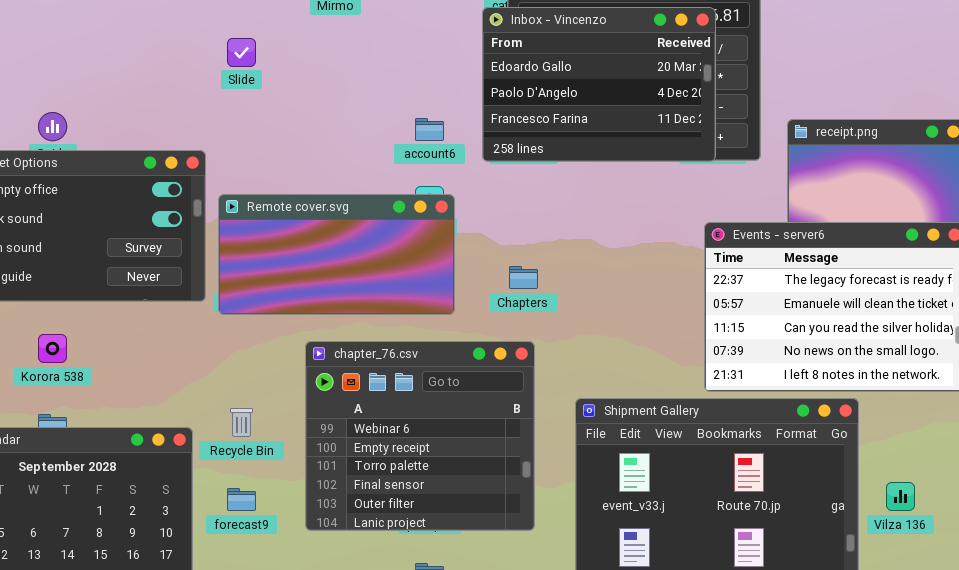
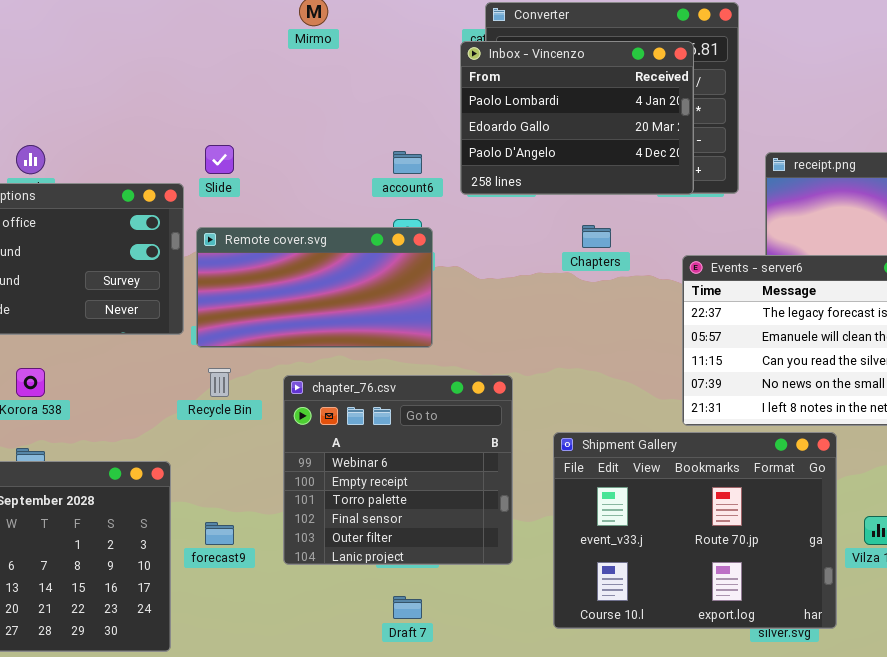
Inbox - Vincenzo: [482,7,716,162] -> [460,41,694,195], scrolled up 1 row
Slide: [227,38,256,67] -> [205,145,234,174], moved
Chapters: [509,266,538,289] -> [582,225,611,248], moved
Recycle Bin: [230,408,253,437] -> [208,368,231,397], moved

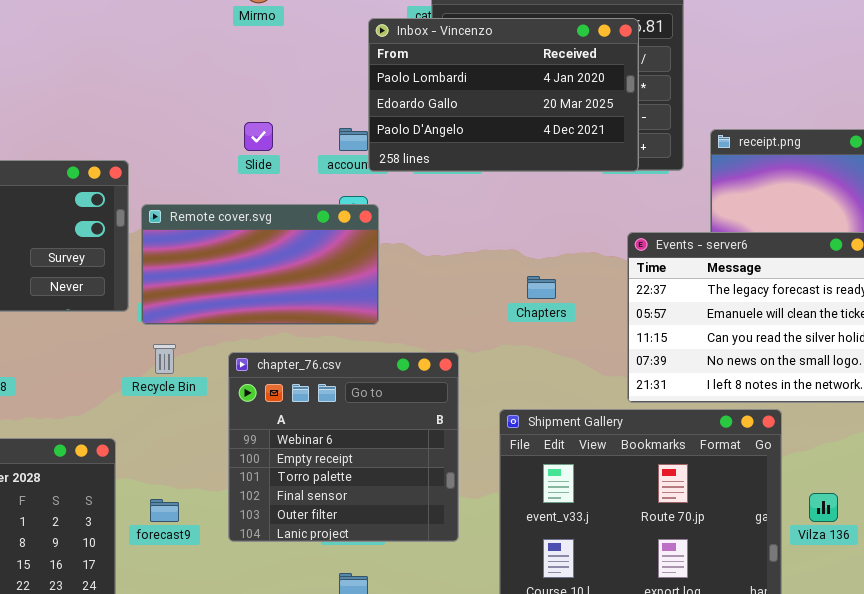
Inbox - Vincenzo: [460,41,694,195] -> [368,18,639,172], resized
Slide: [205,145,234,174] -> [244,122,273,151], moved
Chapters: [582,225,611,248] -> [527,276,556,299], moved

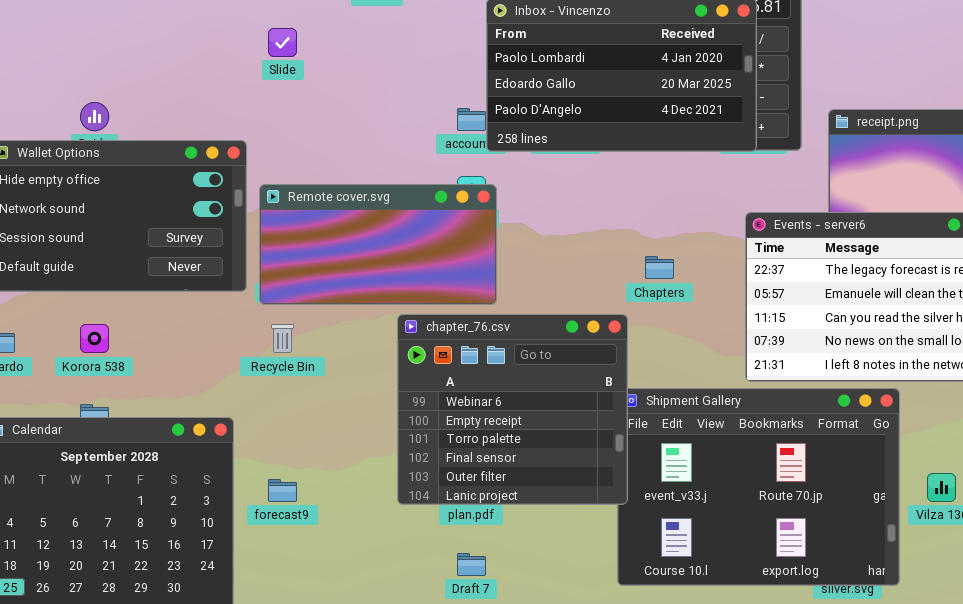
Slide: [244,122,273,151] -> [268,28,297,57], moved
chapter_76.csv: [228,352,459,542] -> [397,314,628,505], moved

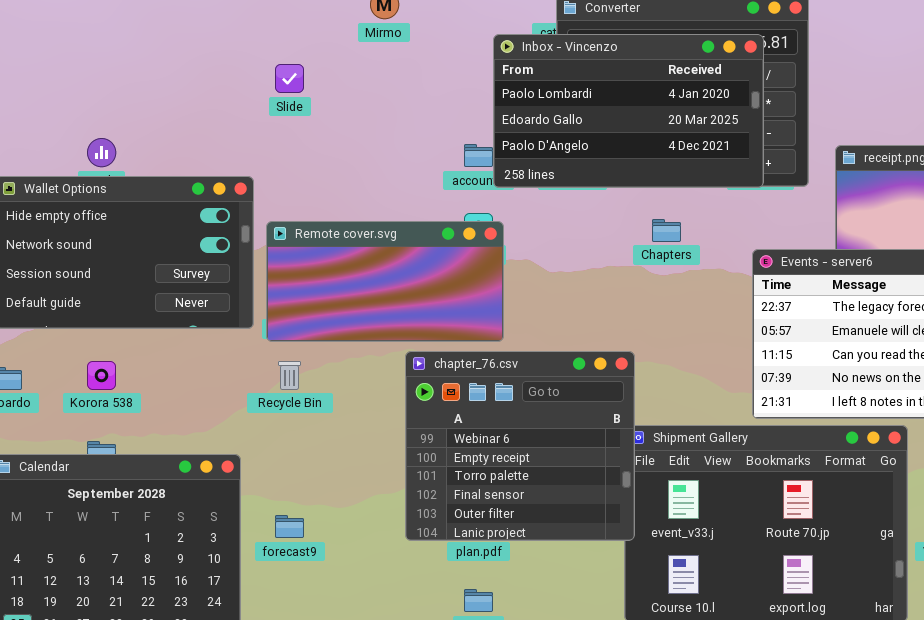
Chapters: [645,256,674,279] -> [652,219,681,242], moved

